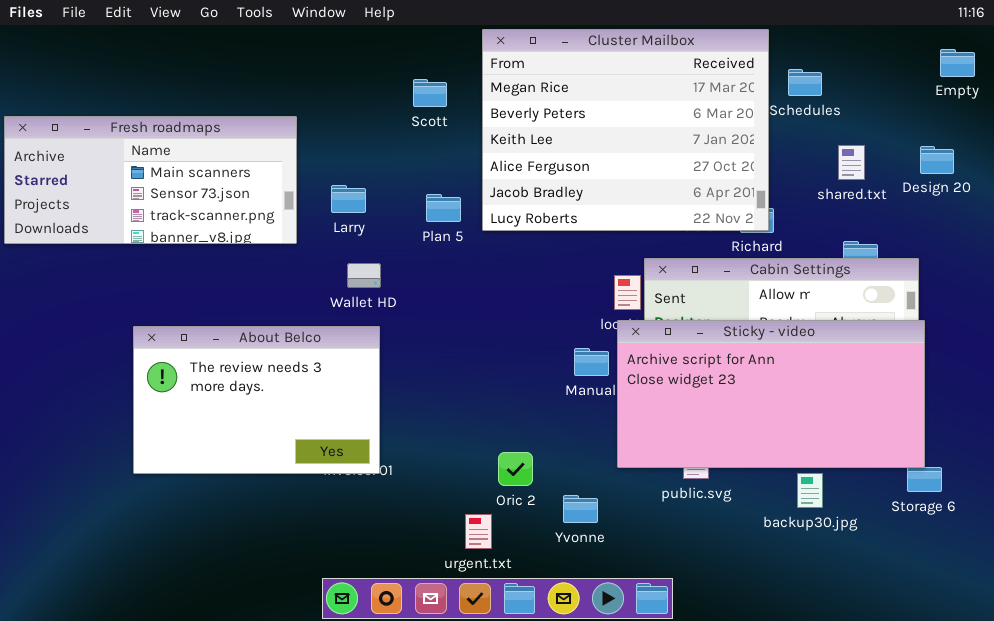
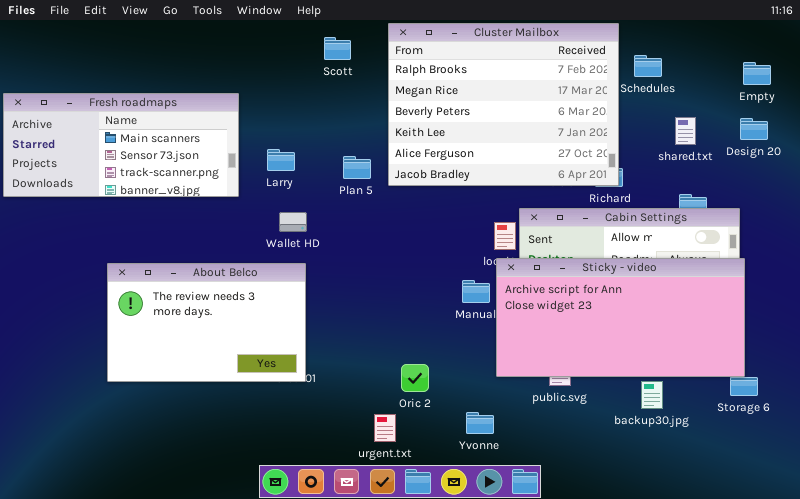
Cluster Mailbox: [482,29,769,231] -> [388,23,619,186], scrolled up 1 row
Empty: [940,49,975,77] -> [743,62,771,85], moved
Scott: [413,79,447,107] -> [324,37,351,60], moved
Yvonne: [563,495,598,523] -> [466,412,494,434], moved

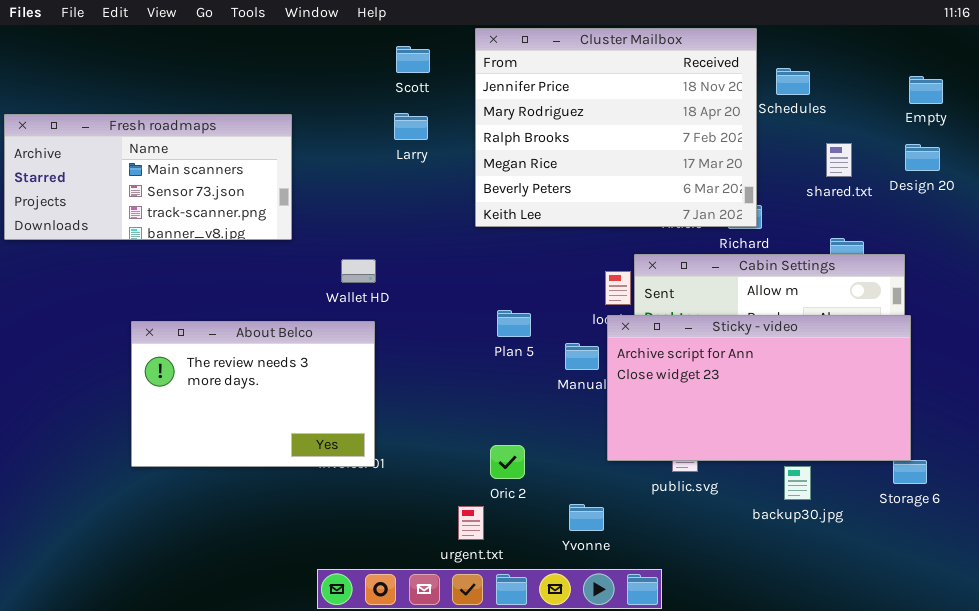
Cluster Mailbox: [388,23,619,186] -> [475,28,757,227], scrolled up 2 rows
Larry: [267,149,295,171] -> [394,113,428,140], moved
Plan 5: [343,156,371,179] -> [497,310,531,337], moved

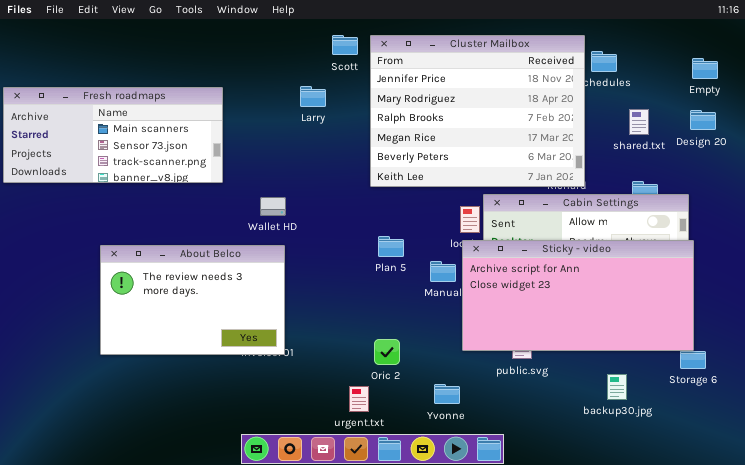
Cluster Mailbox: [475,28,757,227] -> [370,35,585,187], moved
Scott: [396,46,430,73] -> [332,35,358,55], moved
backup30.jpg: [784,466,811,500] -> [607,374,627,400], moved

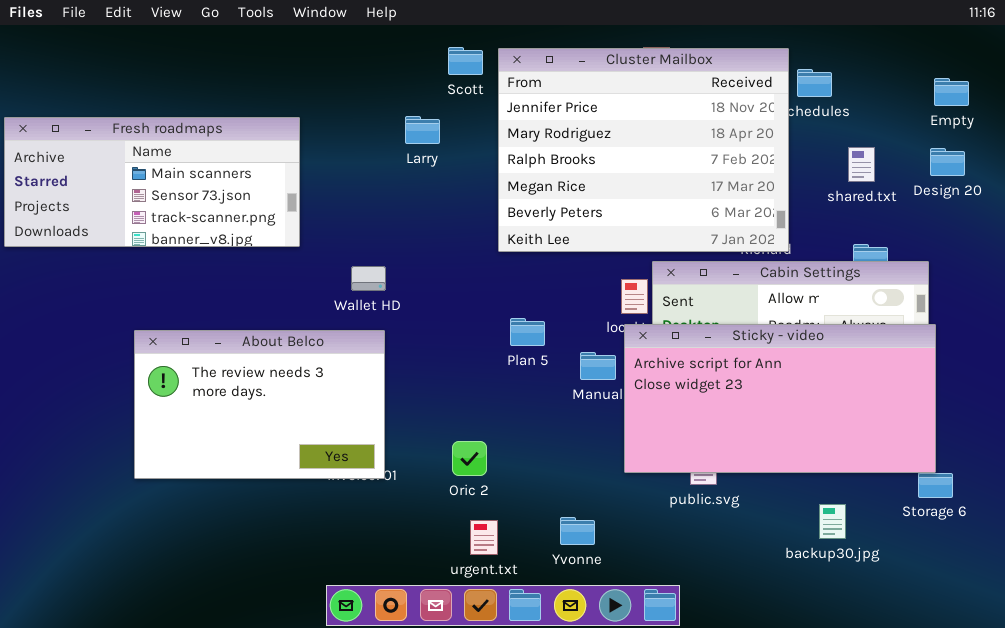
Oric 2: [374,339,400,365] -> [452,441,487,476], moved
Yvonne: [434,384,460,404] -> [560,517,595,545], moved

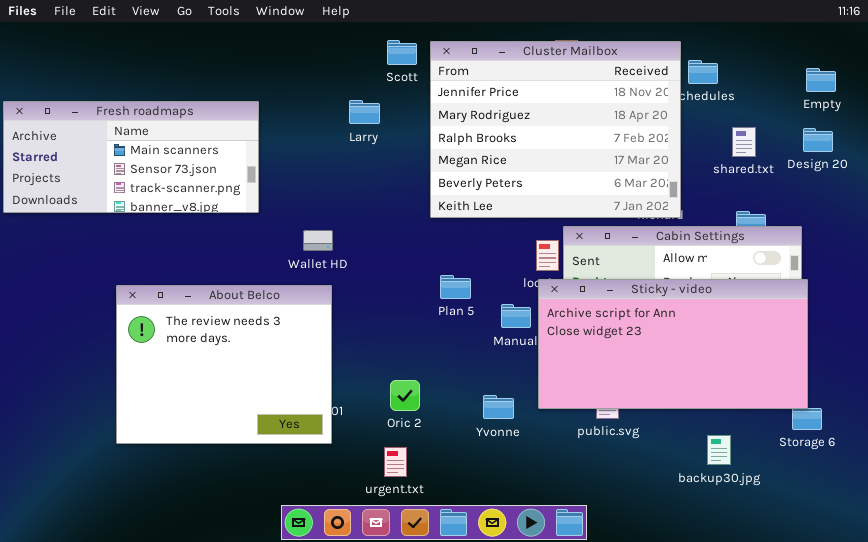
About Belco: [134,330,385,479] -> [116,285,332,444], resized
Yvonne: [560,517,595,545] -> [483,395,514,419], moved
urgent.txt: [470,520,498,555] -> [384,447,407,477], moved

